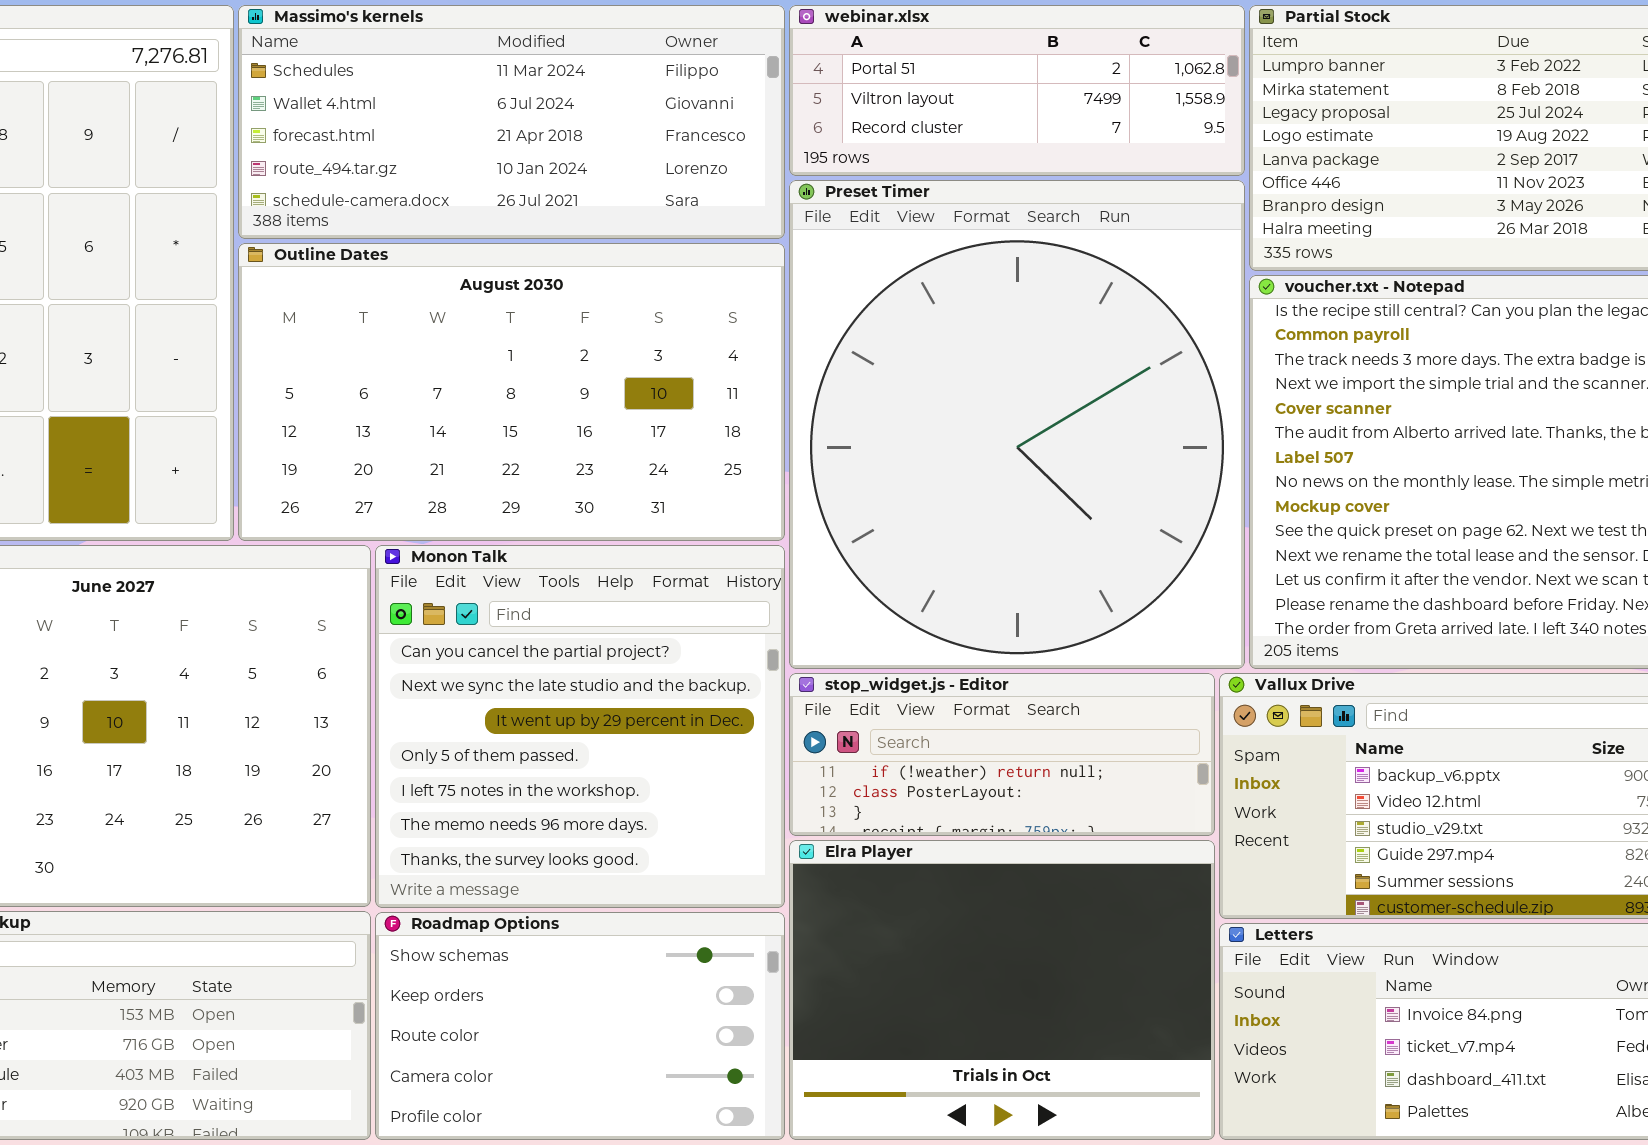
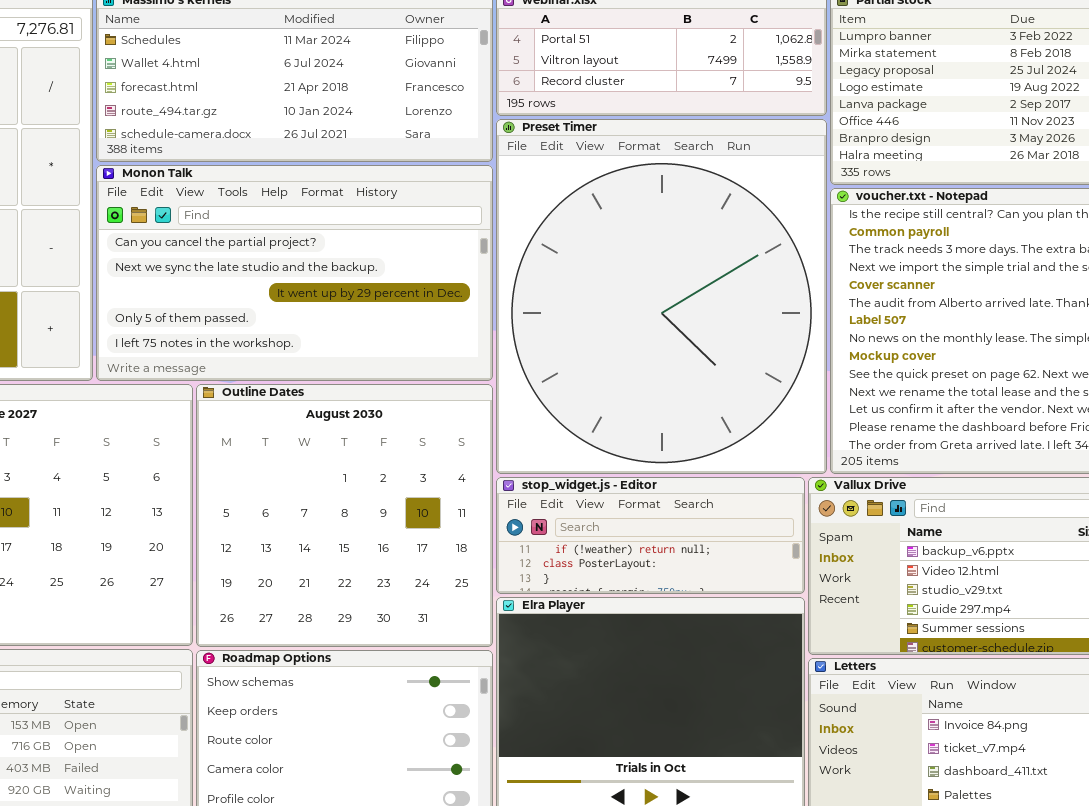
Outline Dates: [238,243,785,541] -> [196,384,493,647], moved, resized
Monon Talk: [375,545,785,908] -> [96,165,493,381], moved, resized

